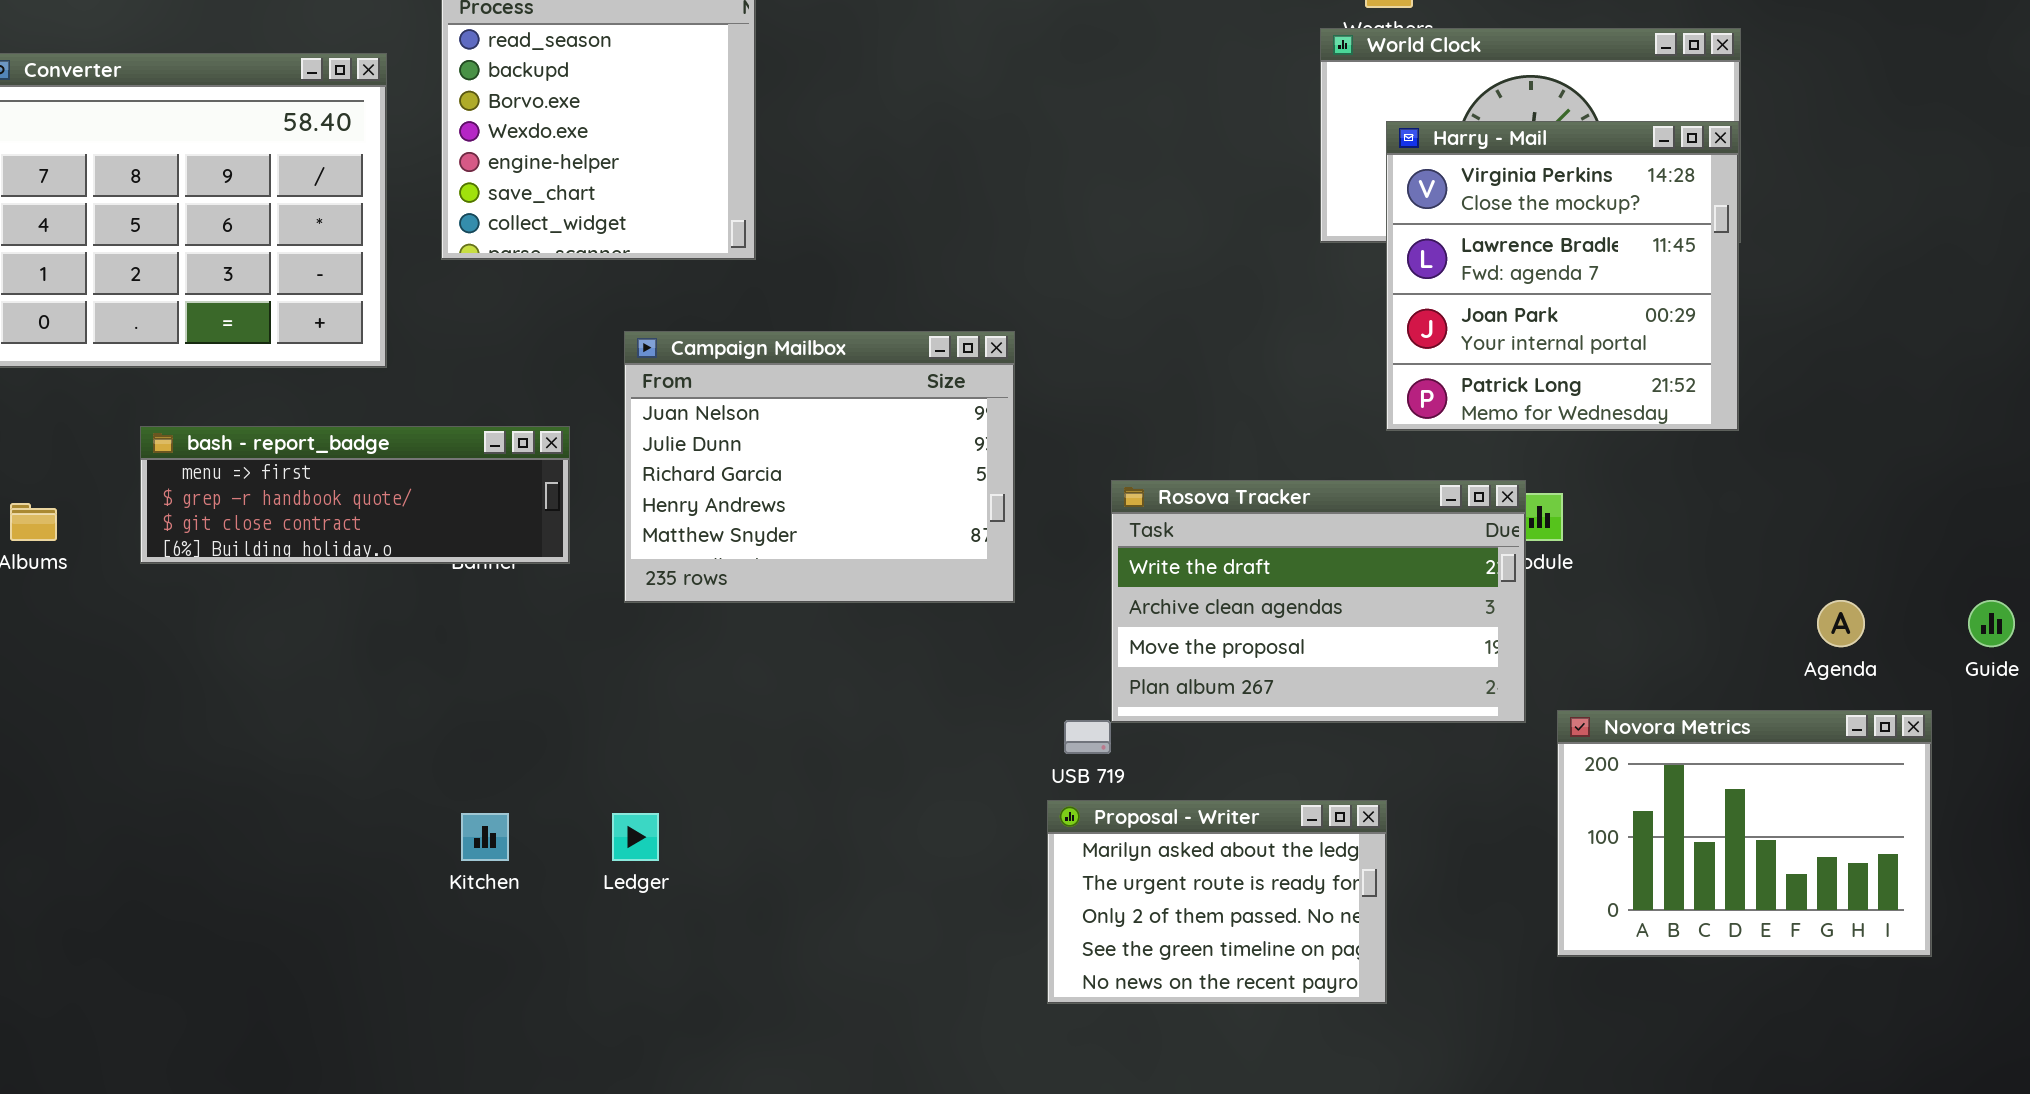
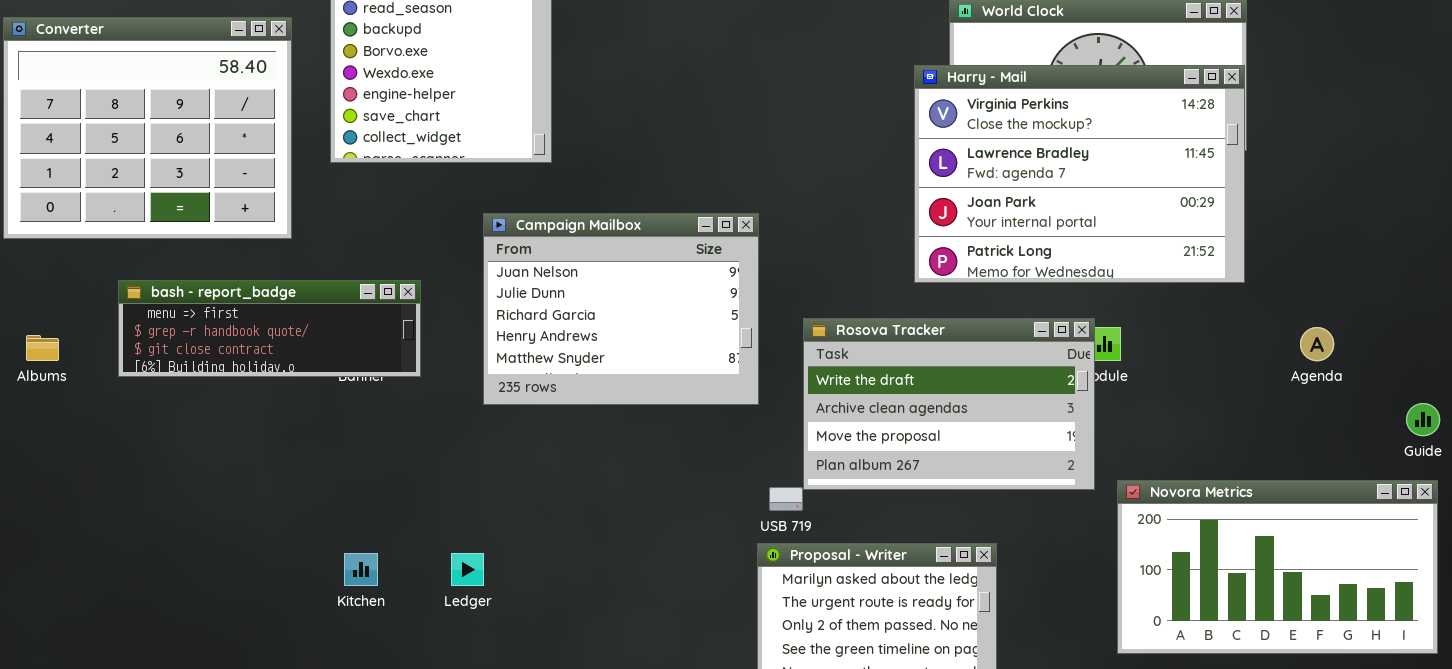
Harry - Mail: [1386,121,1739,431] -> [914,65,1245,283], resized
Campaign Mailbox: [624,331,1015,603] -> [483,213,759,405], moved
Agenda: [1817,600,1865,647] -> [1300,327,1334,361], moved
Novora Metrics: [1557,710,1932,957] -> [1117,480,1438,654], resized

